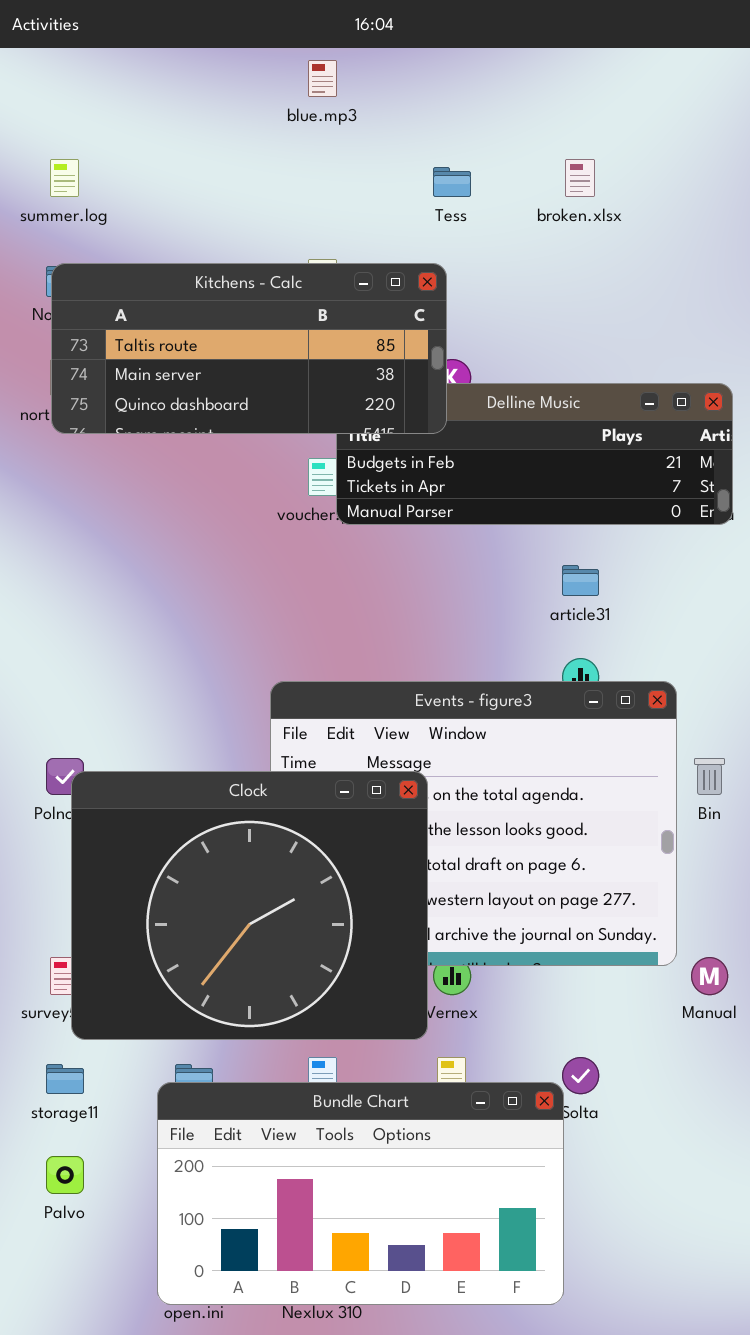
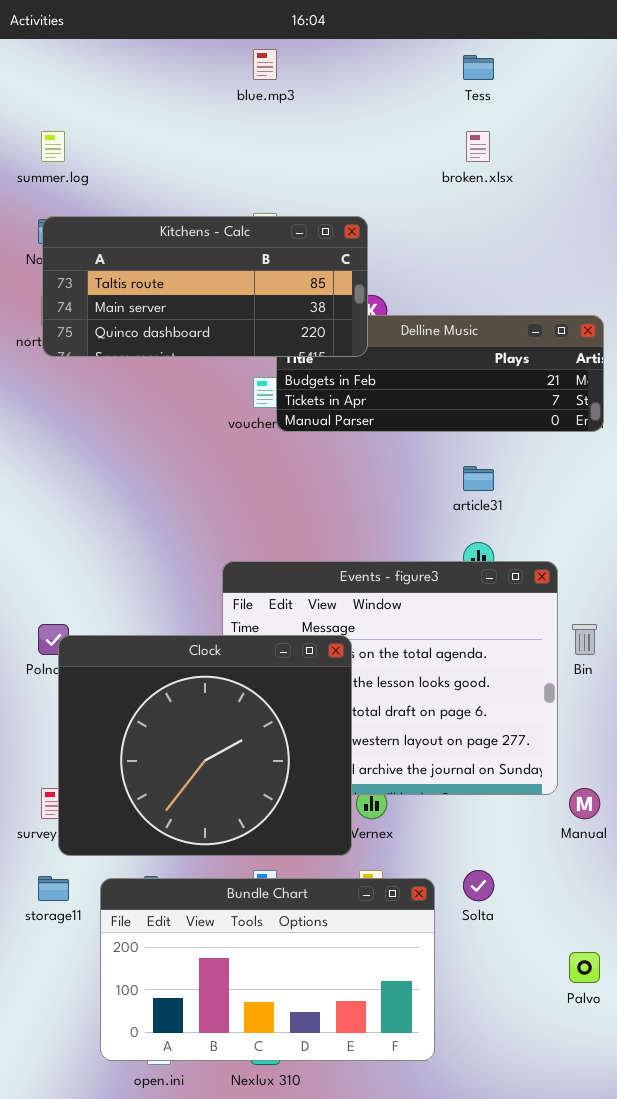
Tess: [433,167,471,197] -> [463,55,494,80], moved
Bundle Chart: [157,1082,564,1305] -> [100,878,435,1061], moved
Palvo: [46,1156,84,1194] -> [569,952,600,983], moved

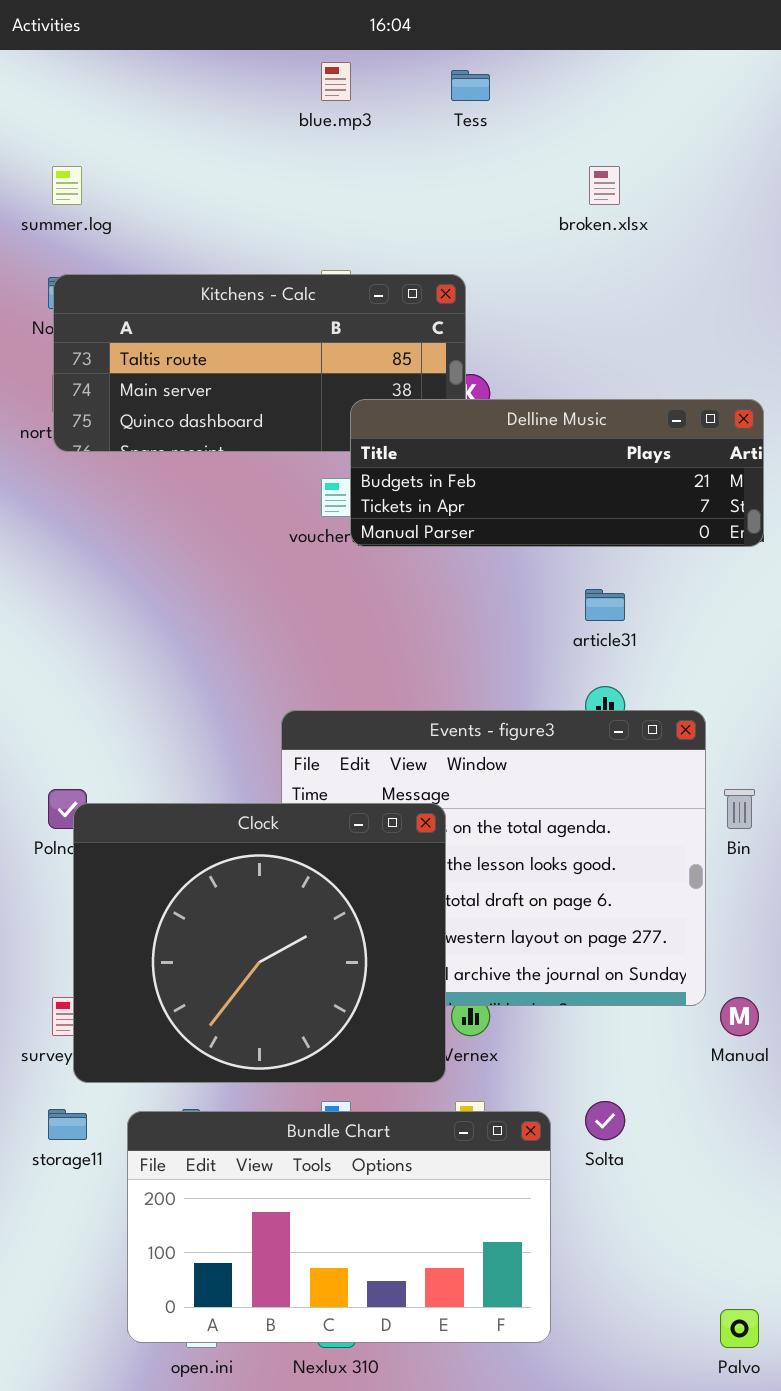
Tess: [463,55,494,80] -> [451,70,490,101], moved
Delline Music: [276,315,604,432] -> [350,399,764,547], raised
Palvo: [569,952,600,983] -> [720,1309,759,1348], moved

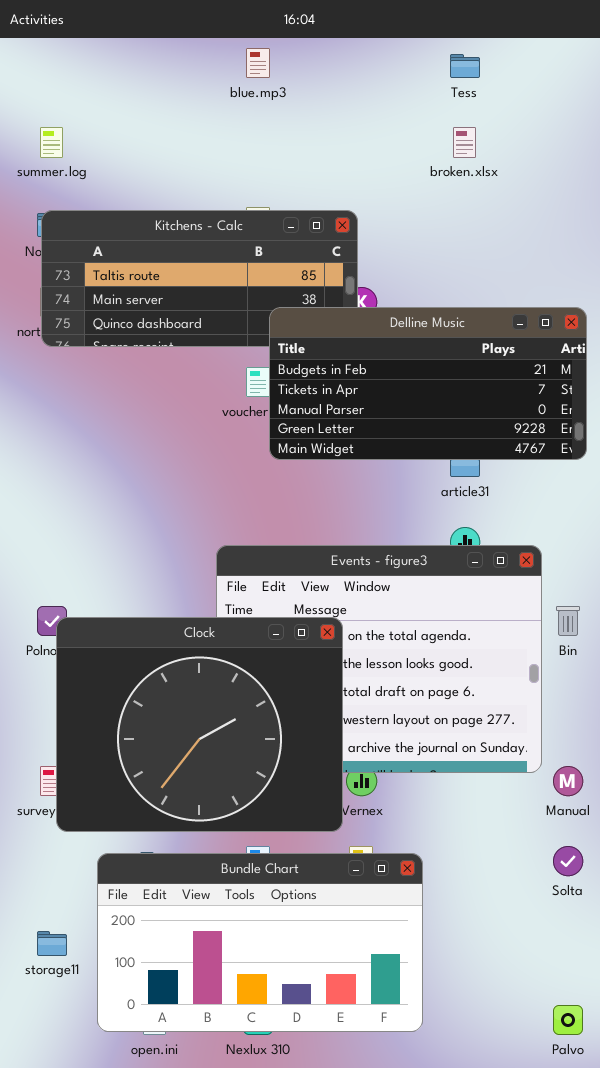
Tess: [451,70,490,101] -> [450,54,480,78], moved
Delline Music: [350,399,764,547] -> [269,307,587,460], resized
Solta: [585,1101,625,1140] -> [553,846,583,876], moved
storage11: [48,1109,87,1140] -> [37,931,67,956], moved

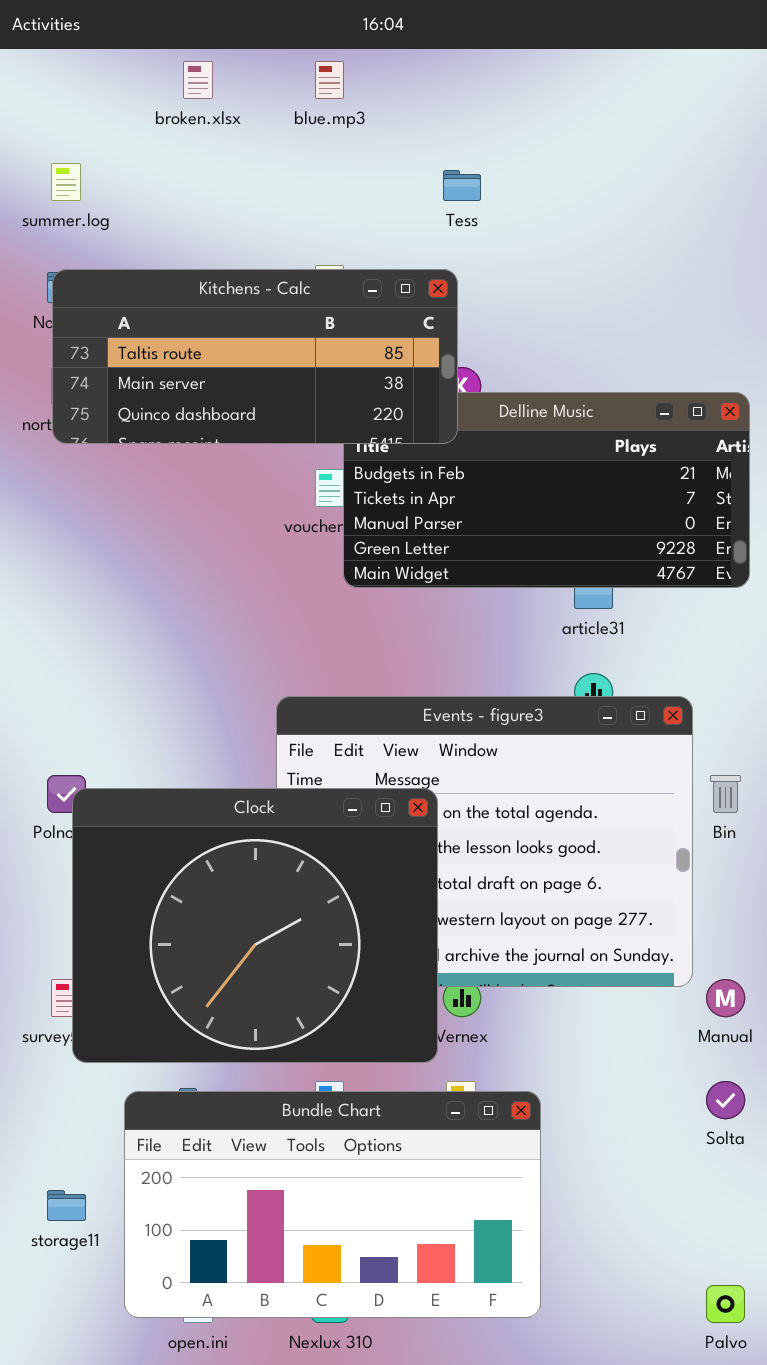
Tess: [450,54,480,78] -> [443,170,481,201], moved
broken.xlsx: [453,127,476,158] -> [183,61,213,99], moved
Kitchens - Calc: [41,210,358,347] -> [52,269,458,444], raised

